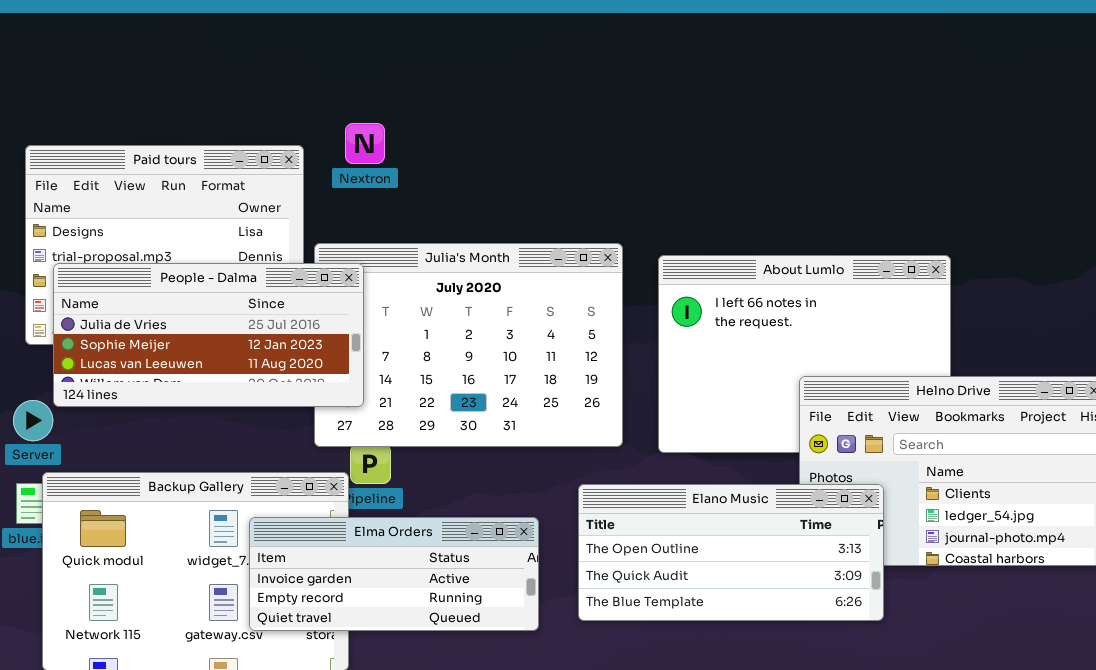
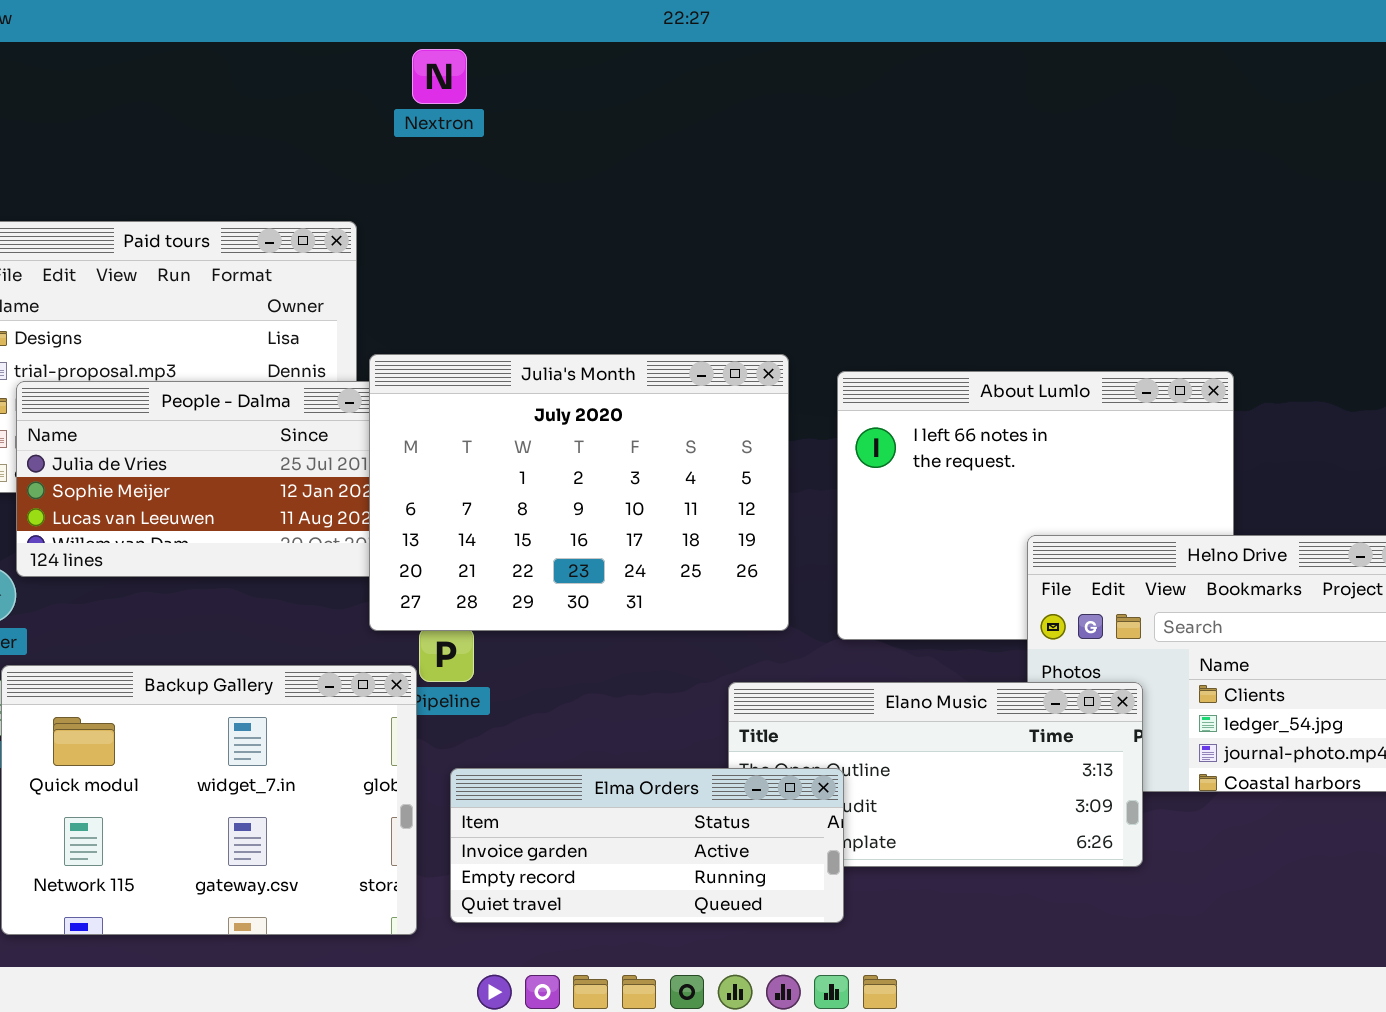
Nextron: [345,123,385,164] -> [412,49,467,104], moved
Julia's Month: [314,243,623,447] -> [369,354,789,631], raised
Elma Orders: [249,517,539,631] -> [450,768,844,923], moved

